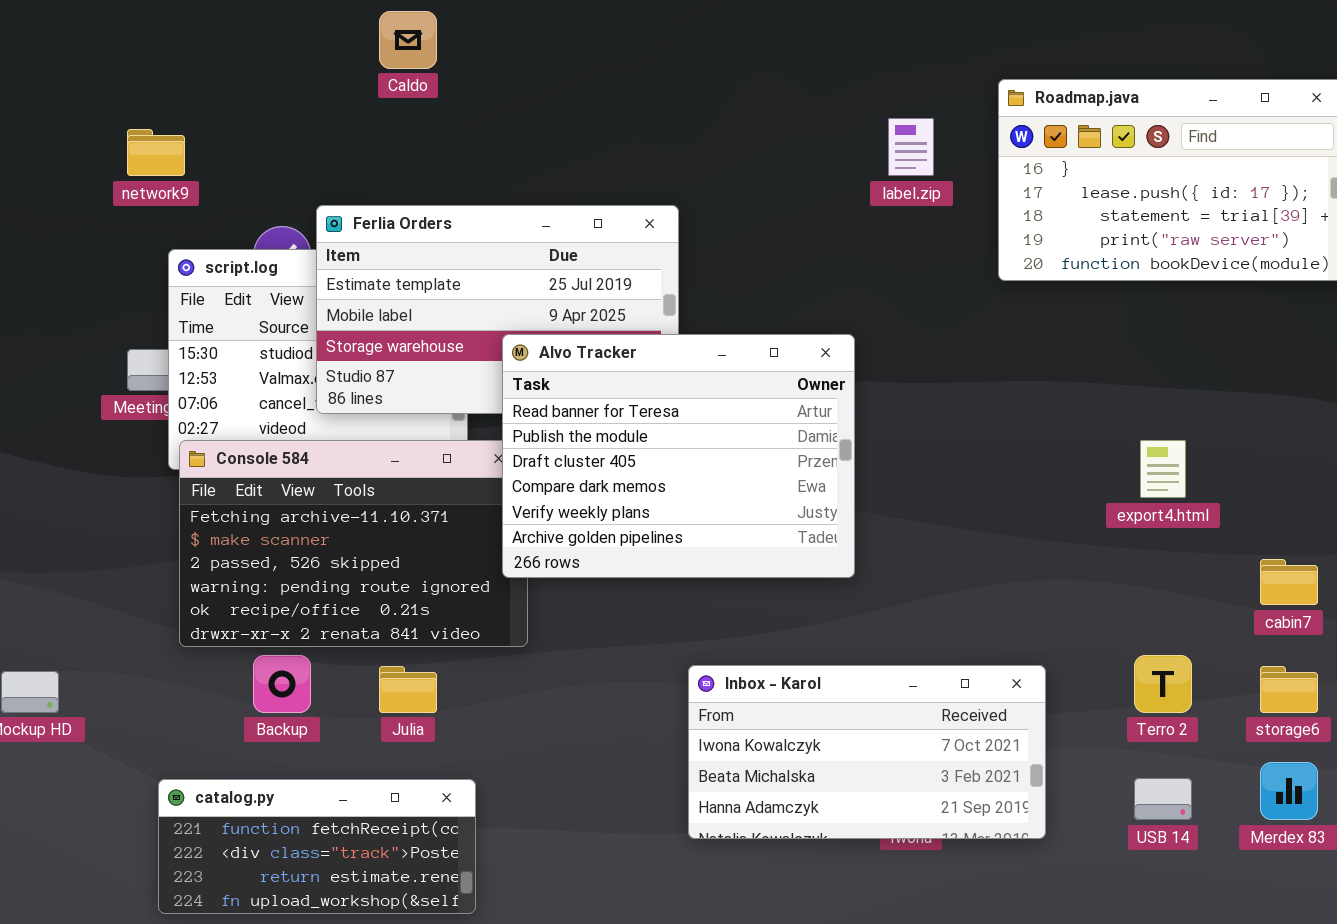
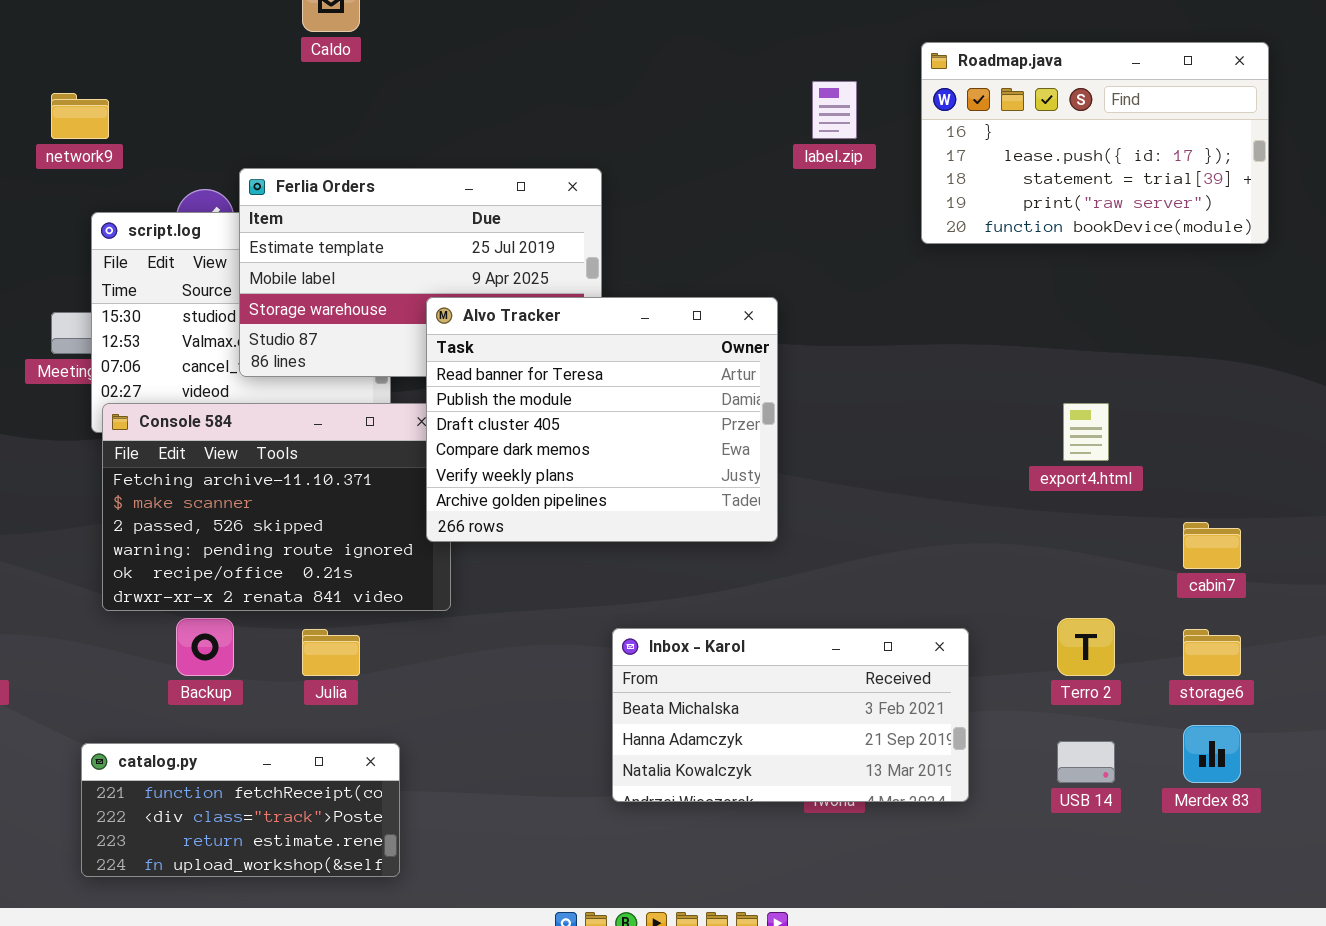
Inbox - Karol: [688,665,1046,839] -> [612,628,969,802], scrolled down 1 row

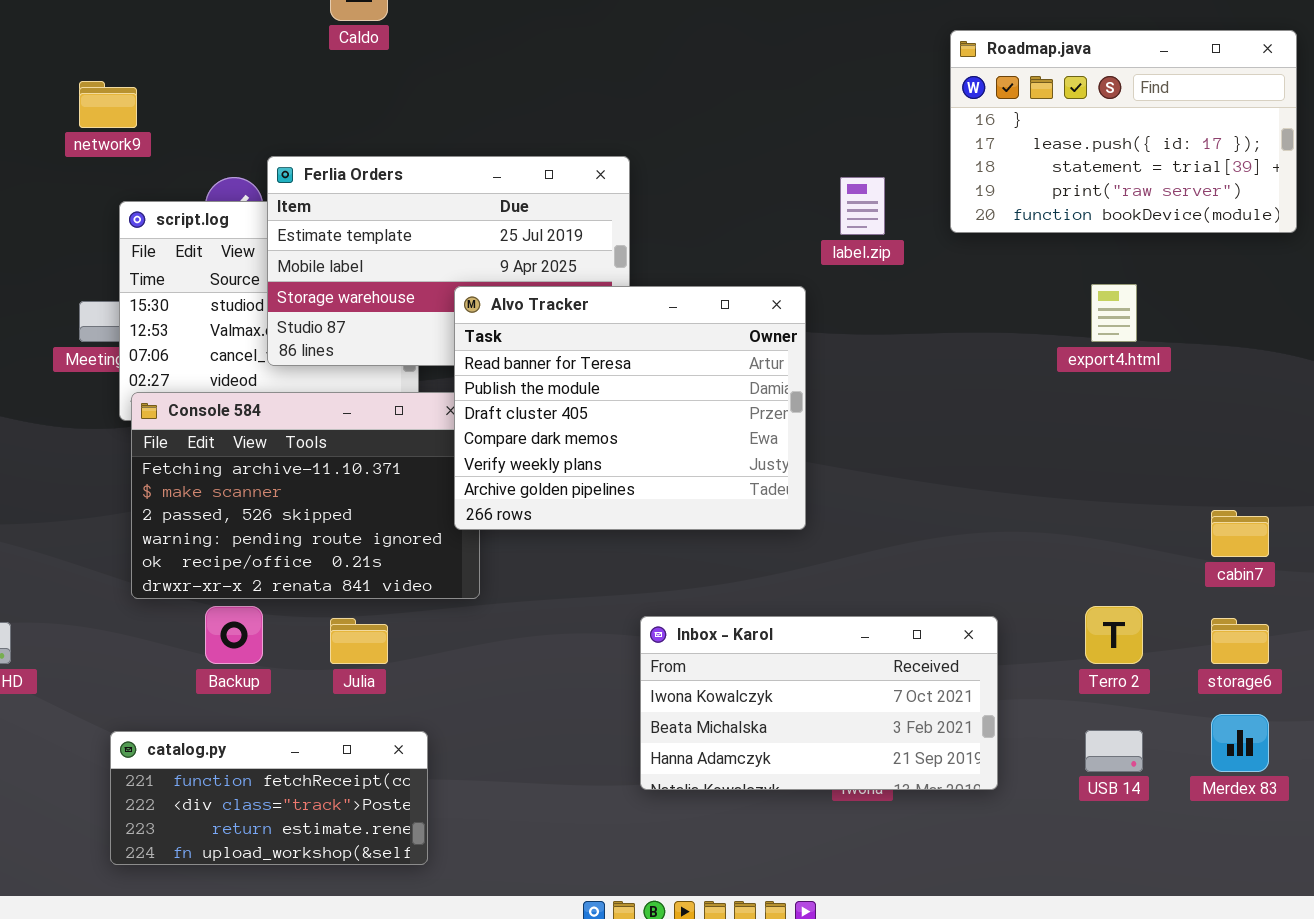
label.zip: [812,81,857,139] -> [840,177,885,235], moved
export4.html: [1063,403,1109,461] -> [1091,284,1137,342], moved
Inbox - Karol: [612,628,969,802] -> [640,616,998,790], scrolled up 1 row

